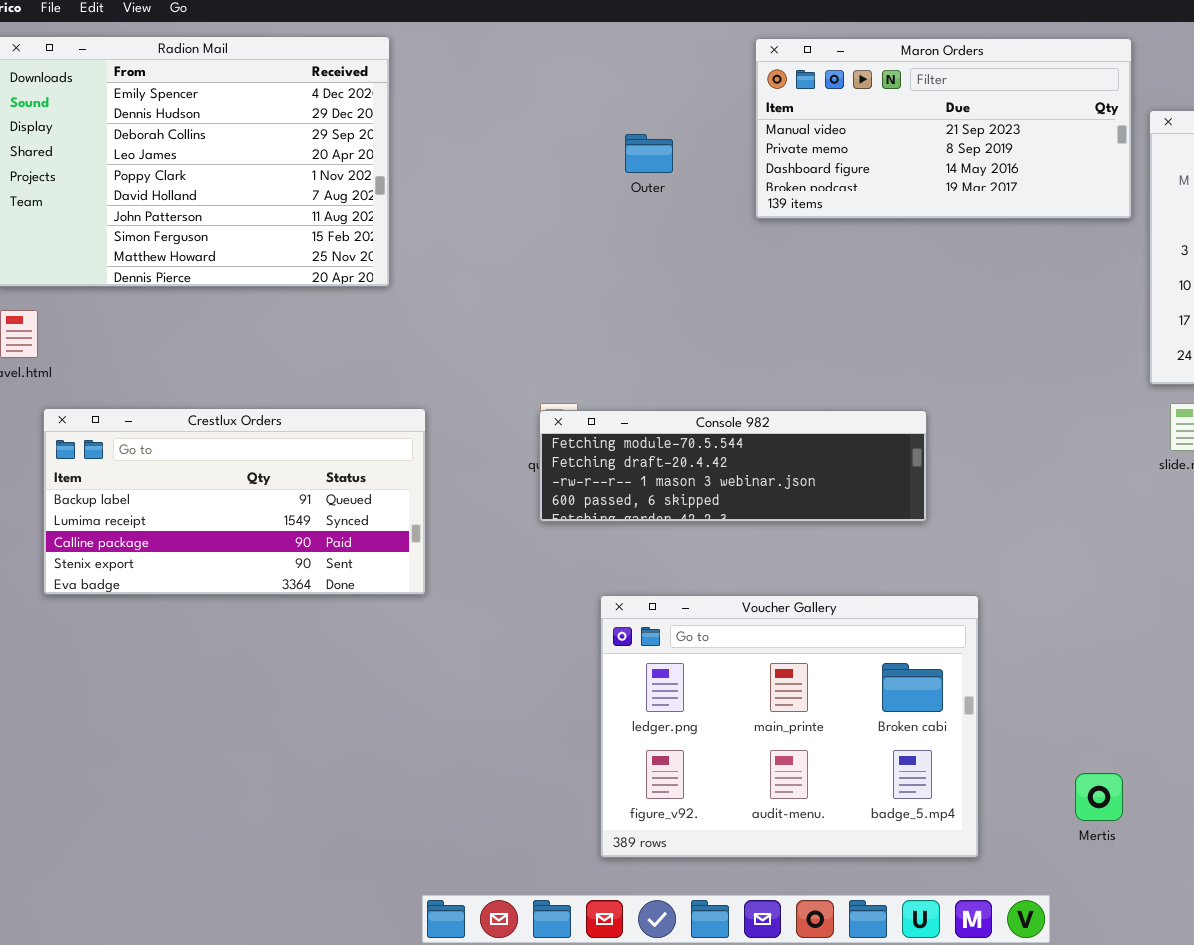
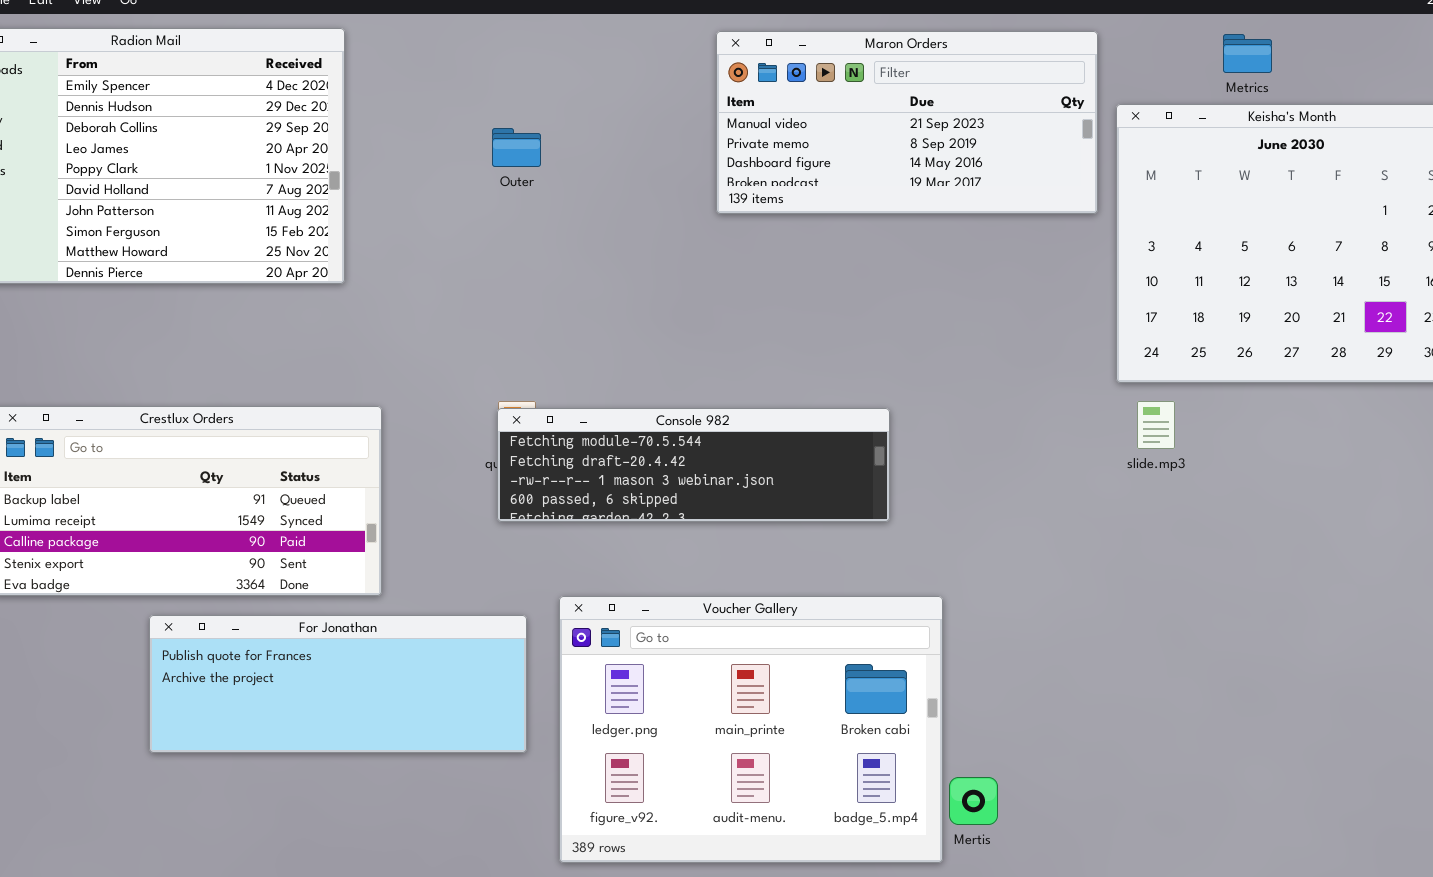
Outer: [625,134,673,173] -> [492,128,541,167], moved
For Jonathan: none -> [149,615,527,753], opened
Mertis: [1075,773,1123,821] -> [949,777,998,825], moved

